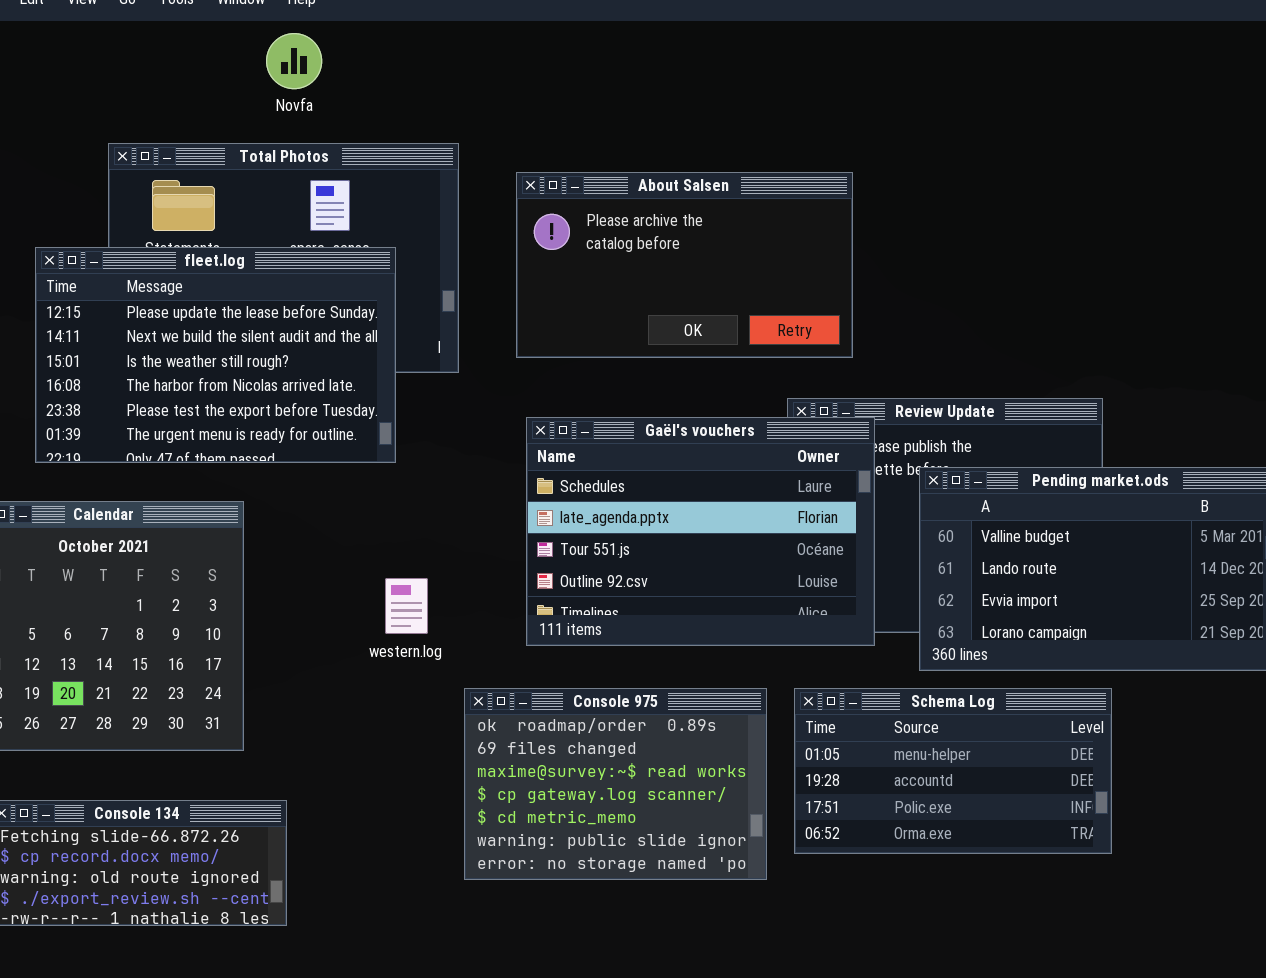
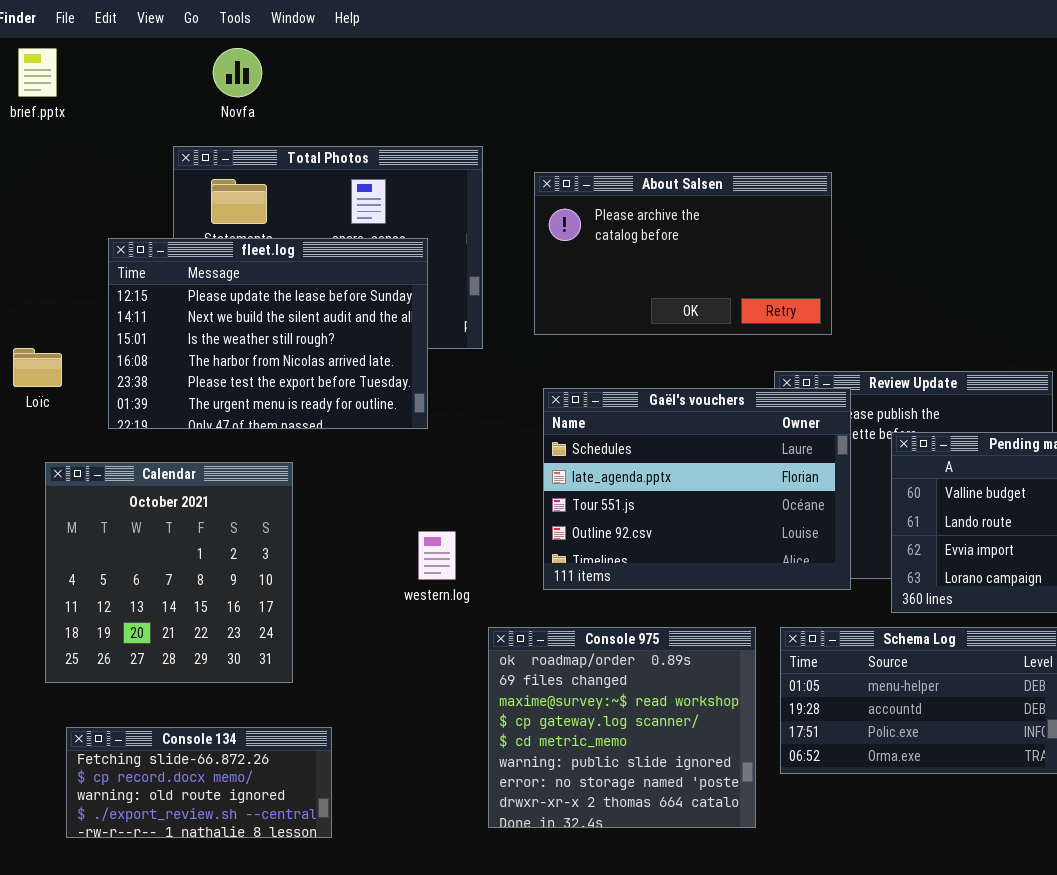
Novfa: [266,33,322,89] -> [213,48,262,97], moved
Console 975: [464,688,767,880] -> [488,627,756,828], resized

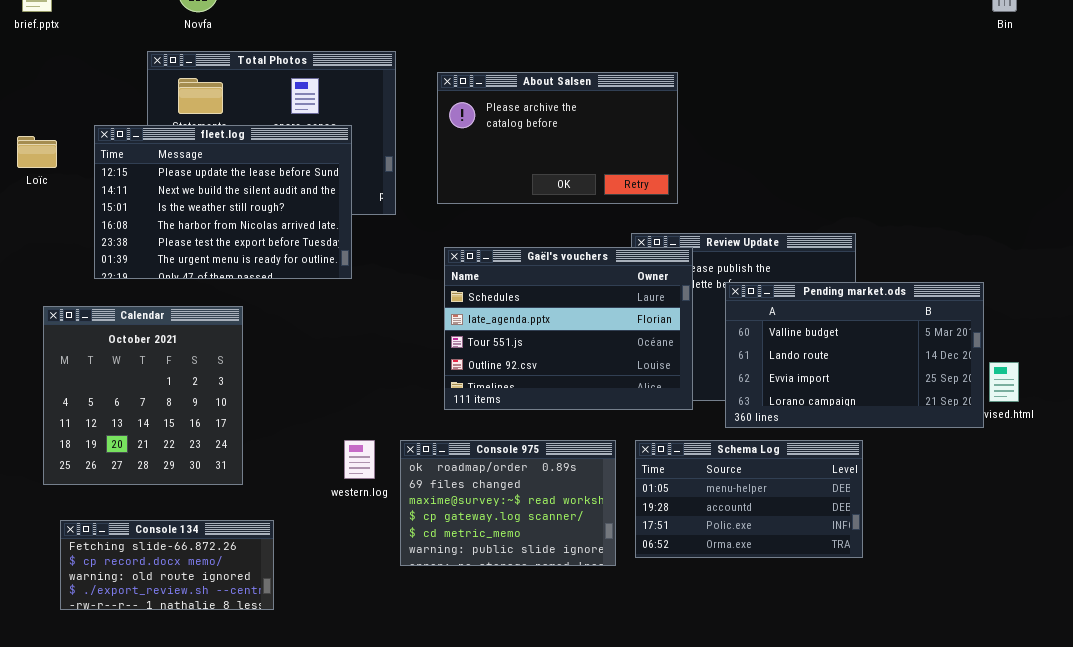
Loïc: [13,348,62,387] -> [17,136,57,168], moved
western.log: [418,531,456,580] -> [344,440,375,479], moved
Console 975: [488,627,756,828] -> [400,440,616,566], resized

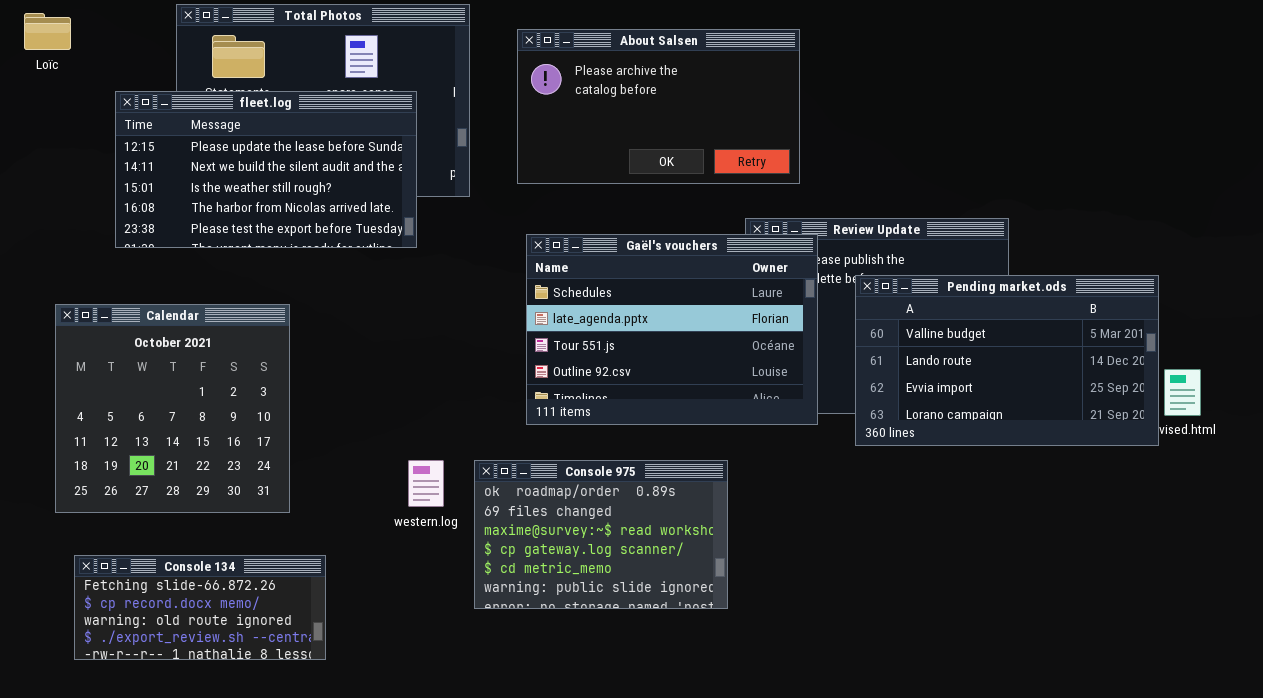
fleet.log: [94,125,352,279] -> [115,91,417,248], resized
Loïc: [17,136,57,168] -> [24,13,71,50], moved
Schema Log: [635,440,863,558] -> none, closed

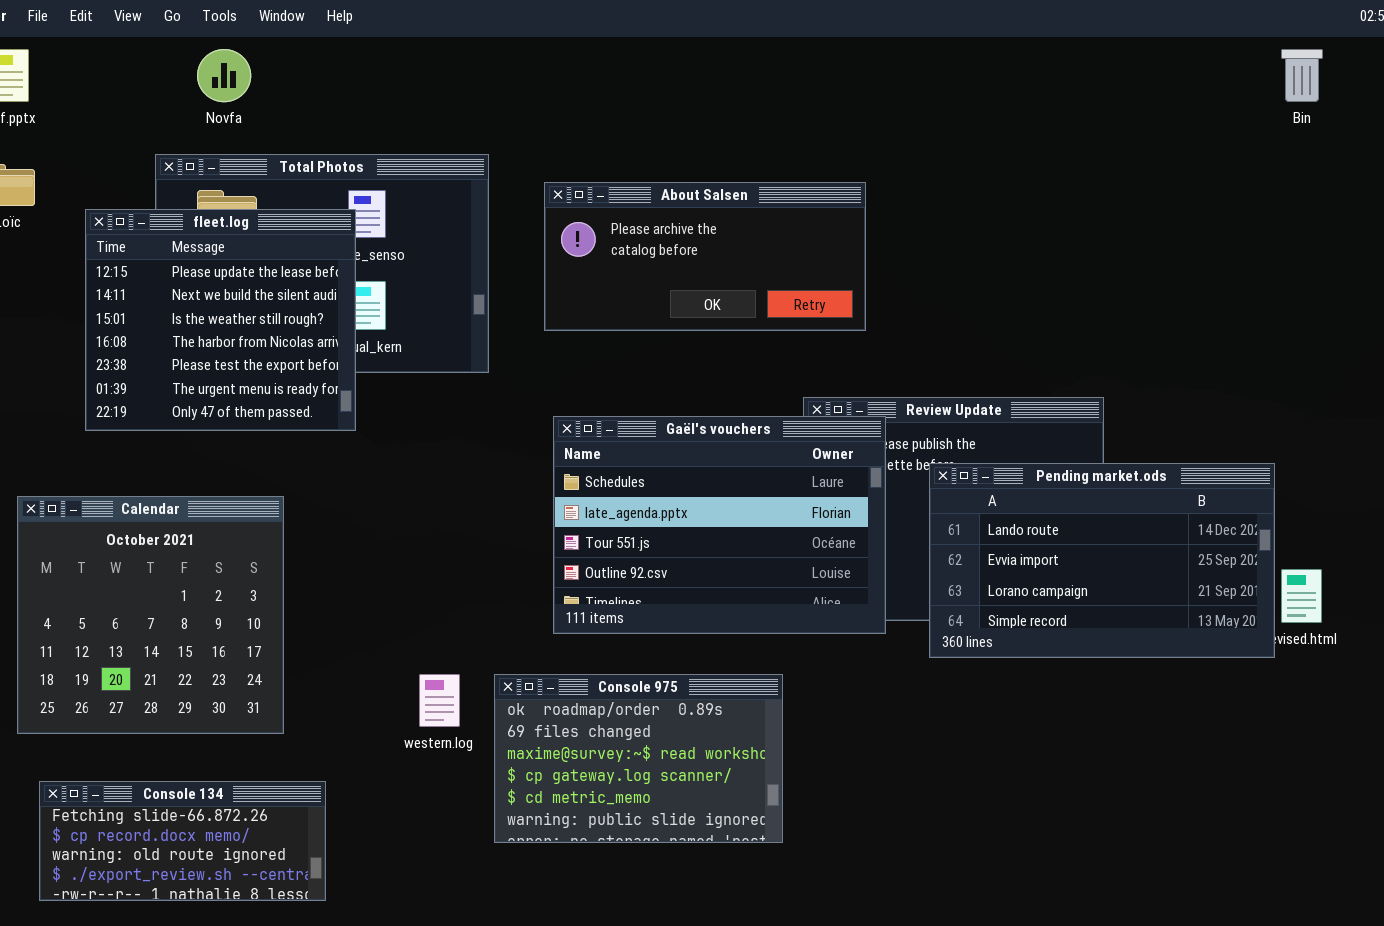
About Salsen: [517,29,800,184] -> [544,182,866,331], resized
fleet.log: [115,91,417,248] -> [85,209,356,431], resized
Pending market.ods: [855,275,1159,446] -> [929,463,1275,658], scrolled down 1 row

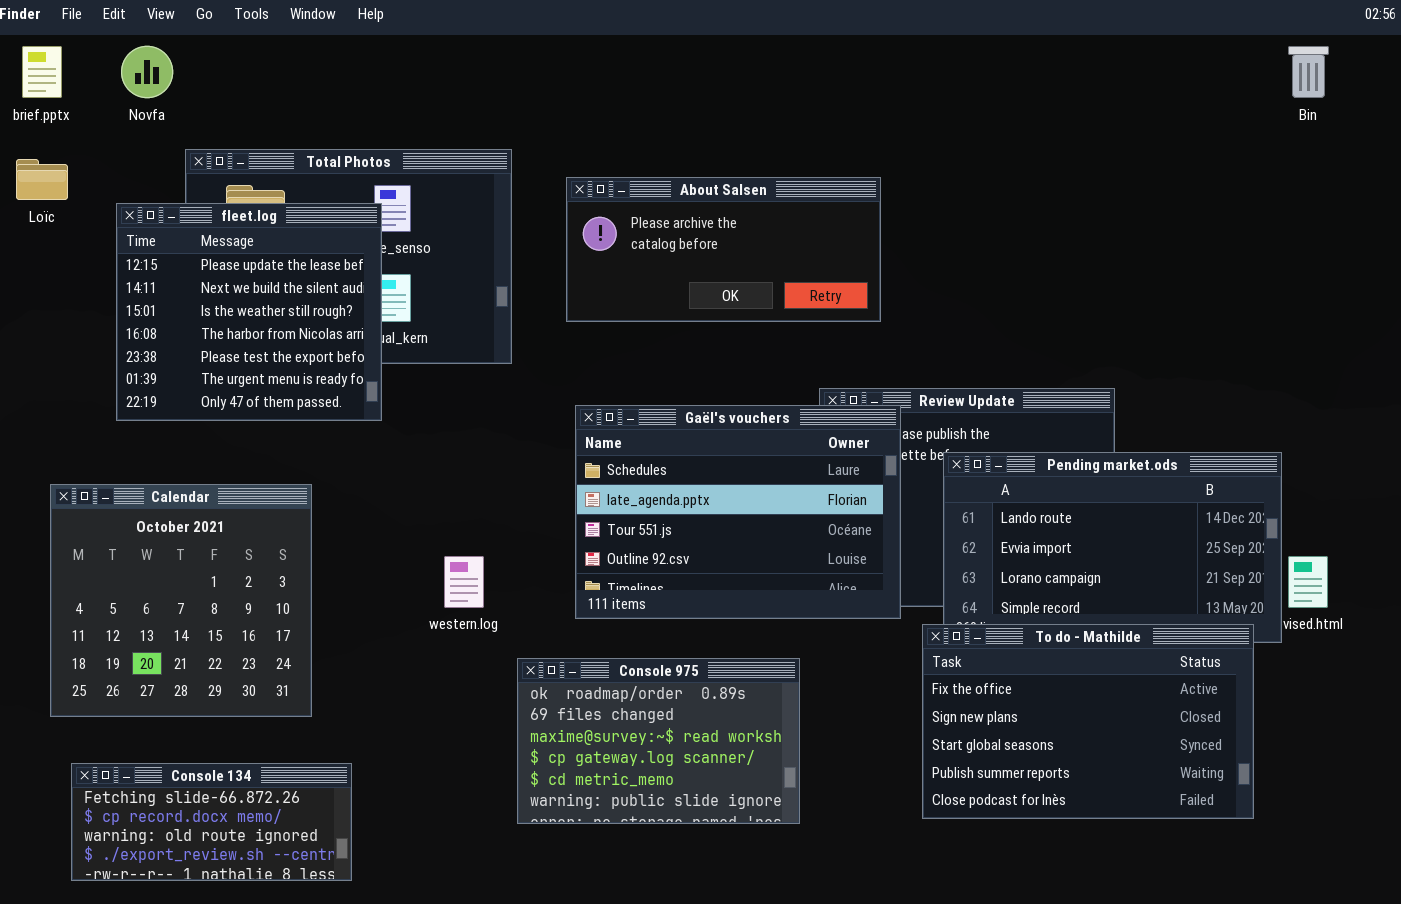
Novfa: [197,49,251,102] -> [121,46,173,98], moved
To do - Mathilde: none -> [922,624,1254,819], opened
western.log: [419,674,460,727] -> [444,556,484,608], moved

